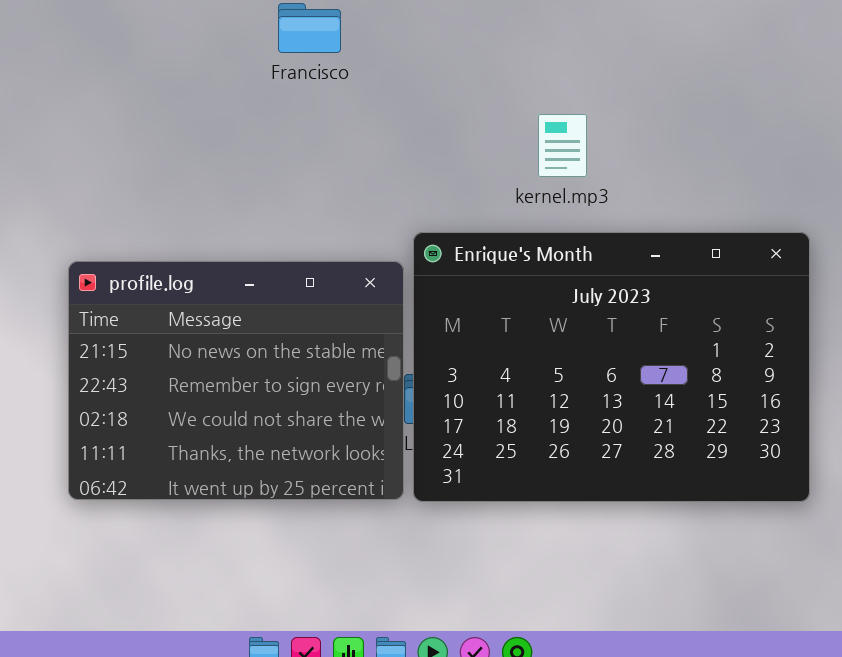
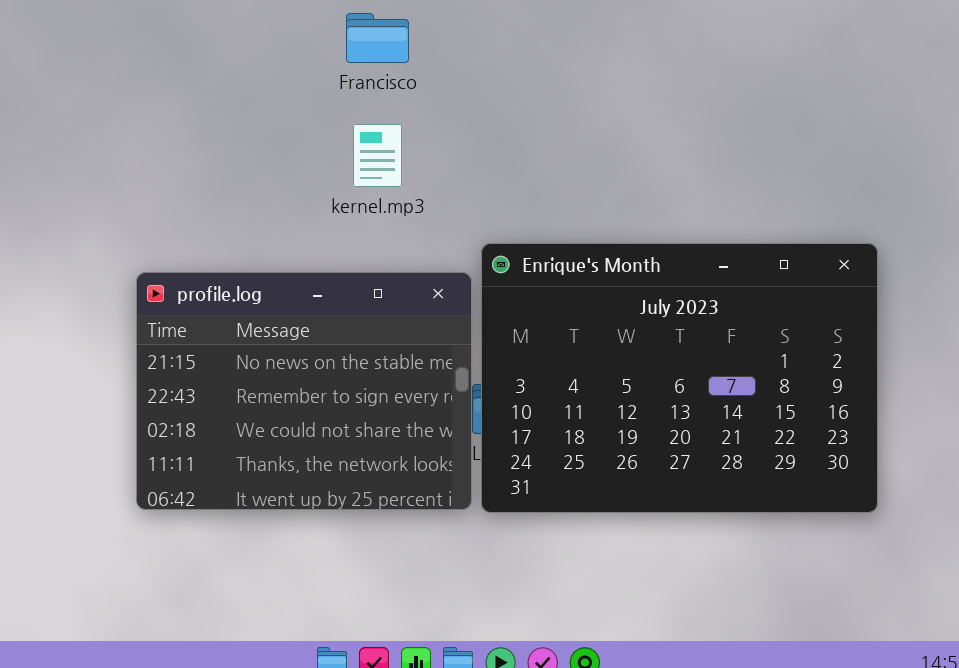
kernel.mp3: [538,114,587,177] -> [353,124,402,187], moved

